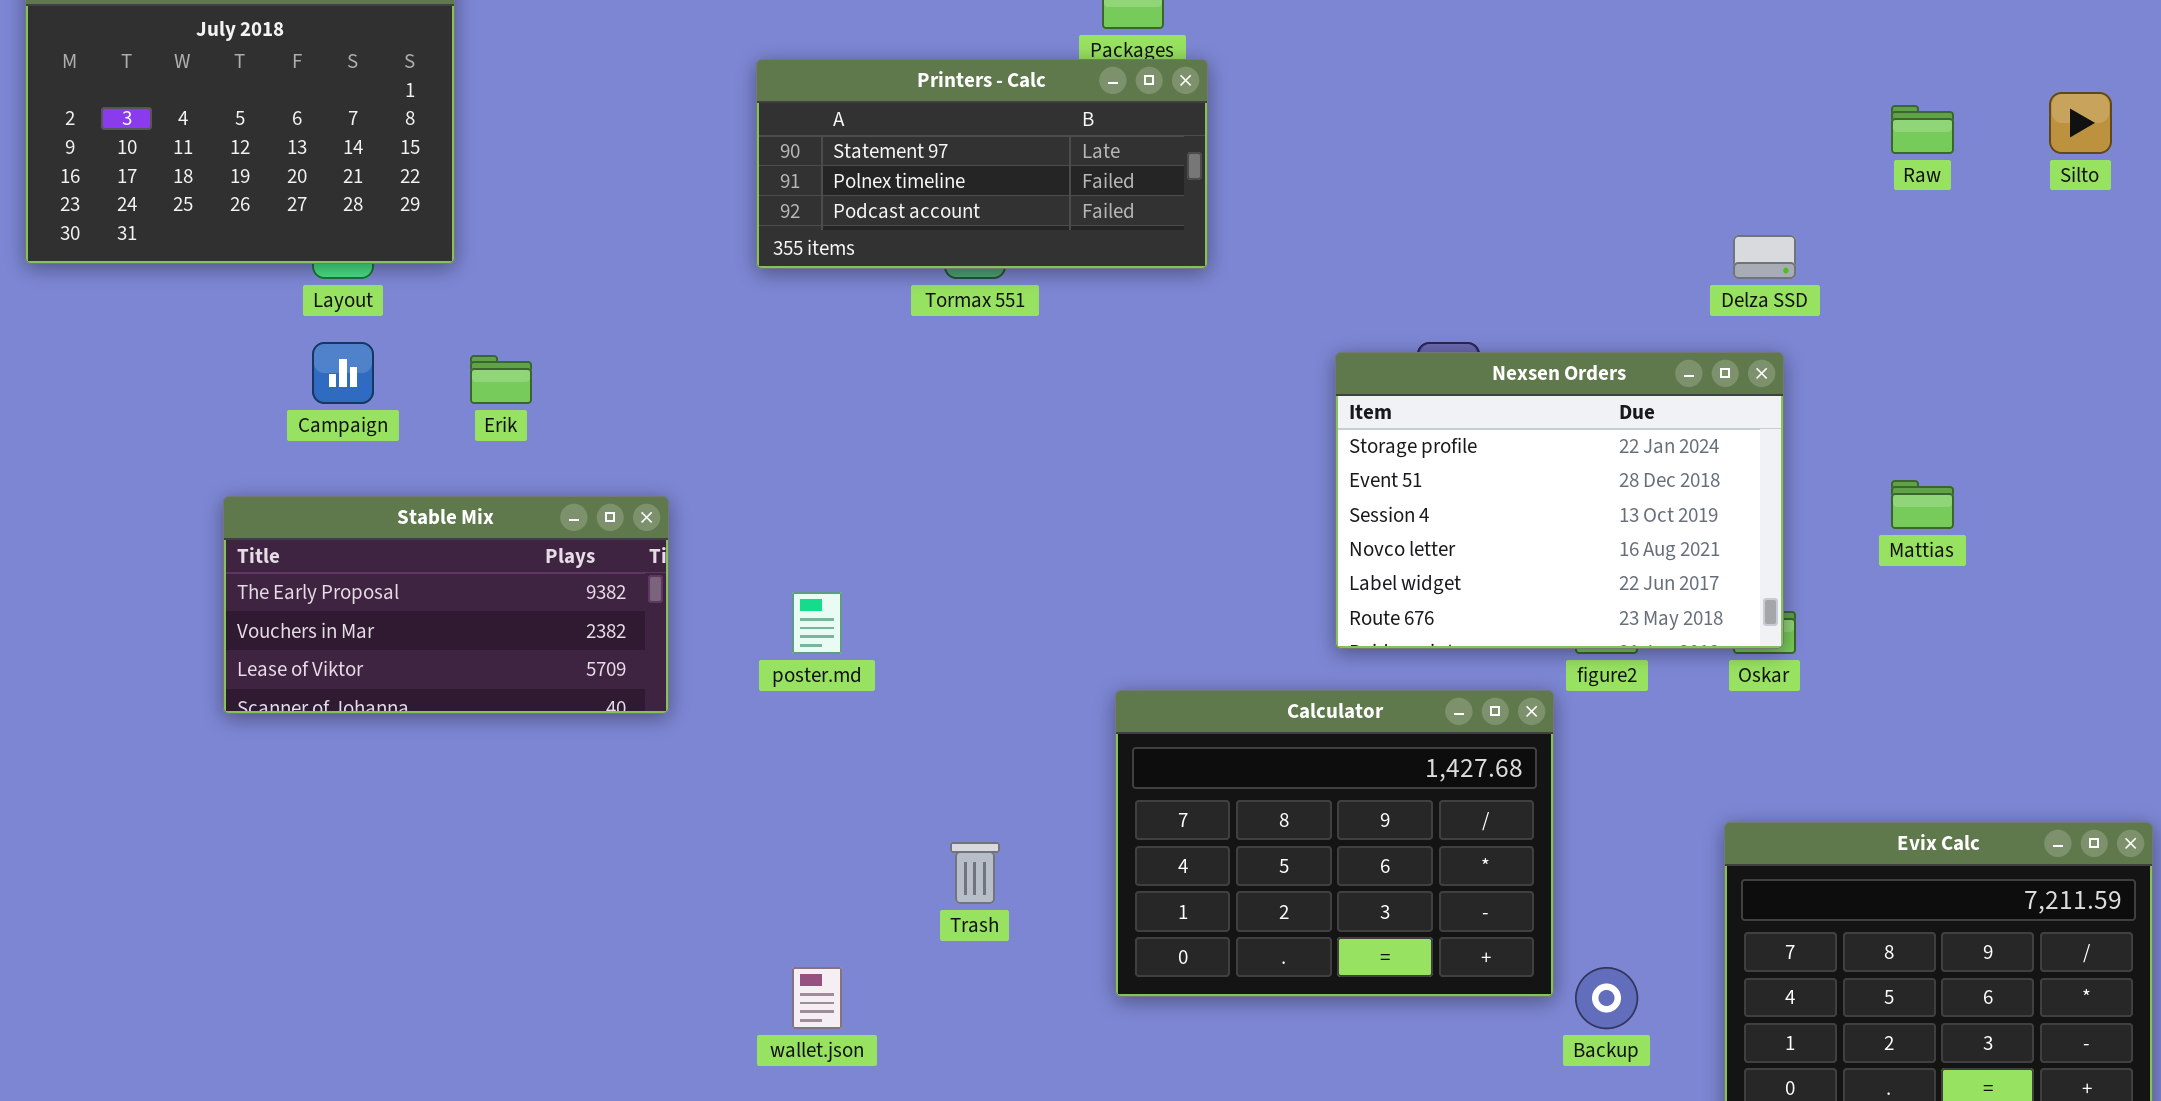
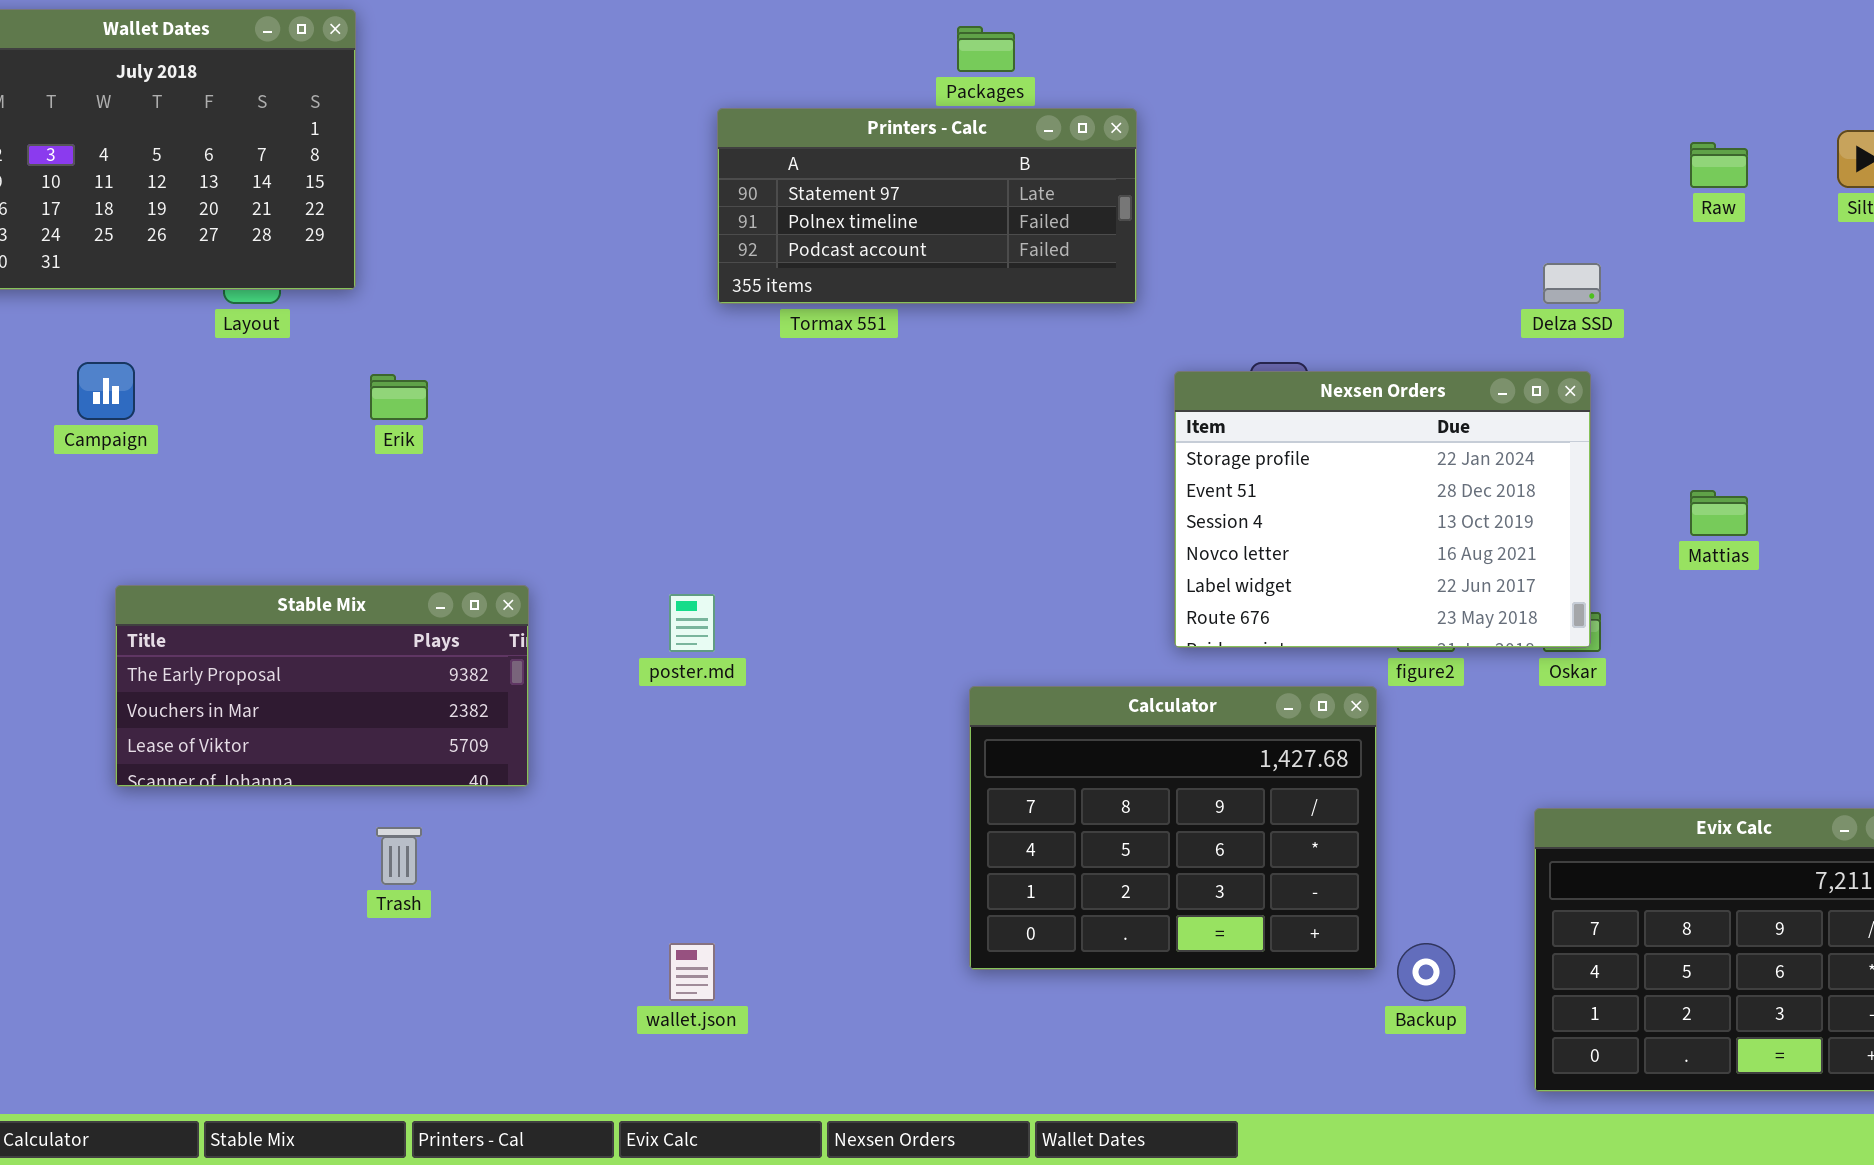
Printers - Calc: [756,59,1208,269] -> [717,108,1137,304], moved
Campaign: [312,342,374,404] -> [77,362,135,420], moved
Stable Mix: [223,496,669,714] -> [115,585,529,787], moved
Trash: [950,842,1000,904] -> [376,827,422,885], moved

